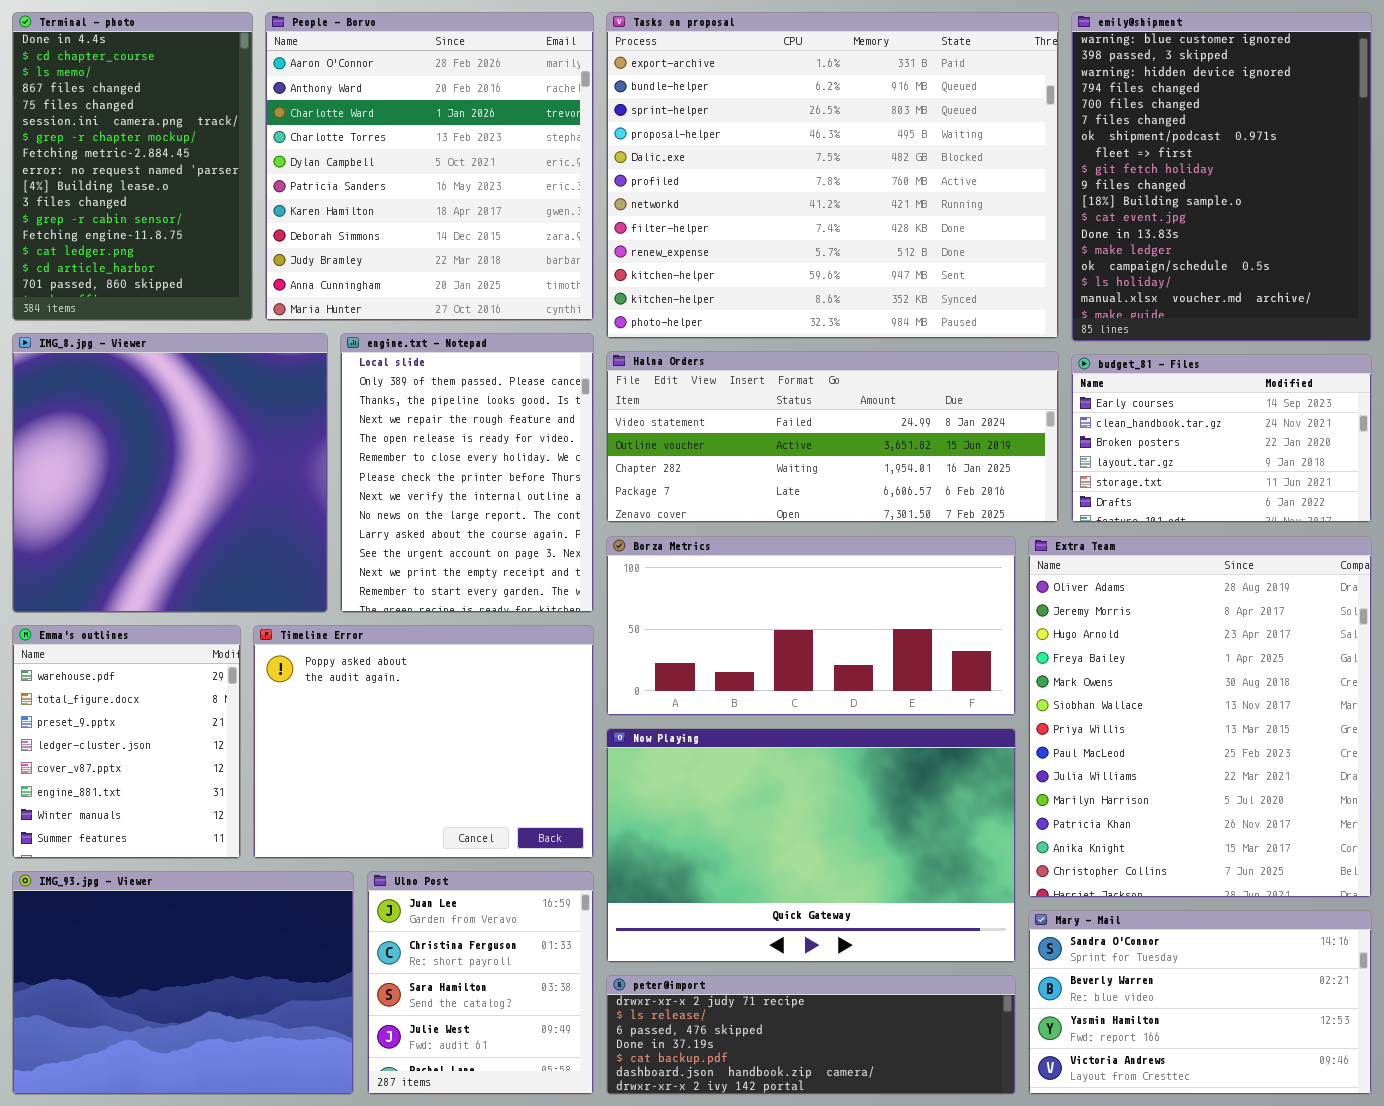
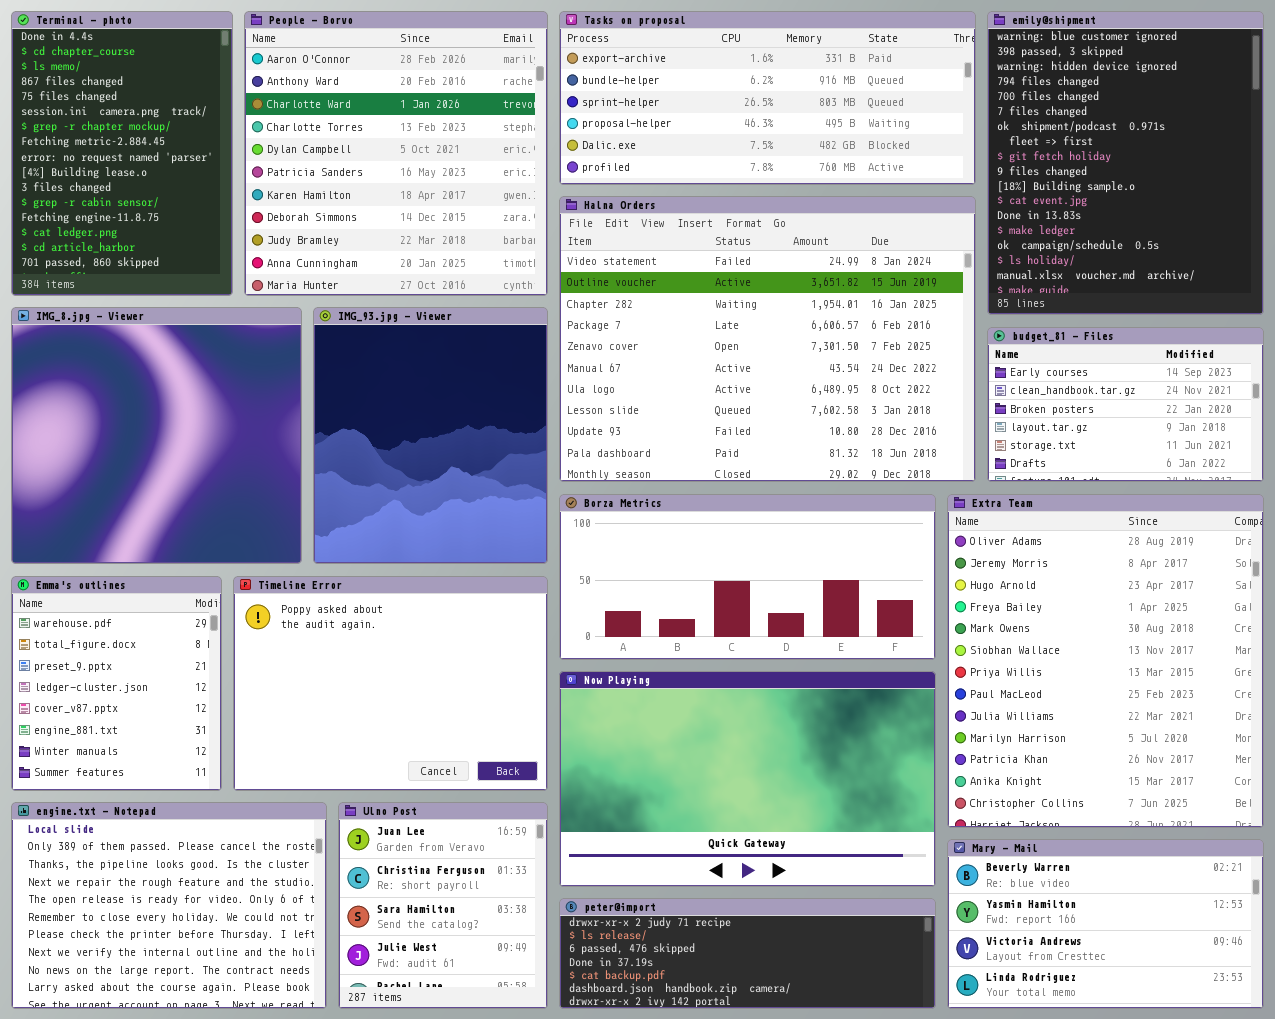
Tasks on proposal: [606,12,1059,339] -> [559,11,976,185], resized
engine.txt - Notepad: [340,333,594,613] -> [11,802,327,1009], moved, resized
Halna Orders: [606,351,1059,523] -> [559,196,976,482], resized
IMG_93.jpg - Viewer: [12,871,354,1095] -> [313,307,548,564], moved, resized
Mary - Mail: [1028,910,1372,1095] -> [947,839,1264,1009], scrolled down 1 row

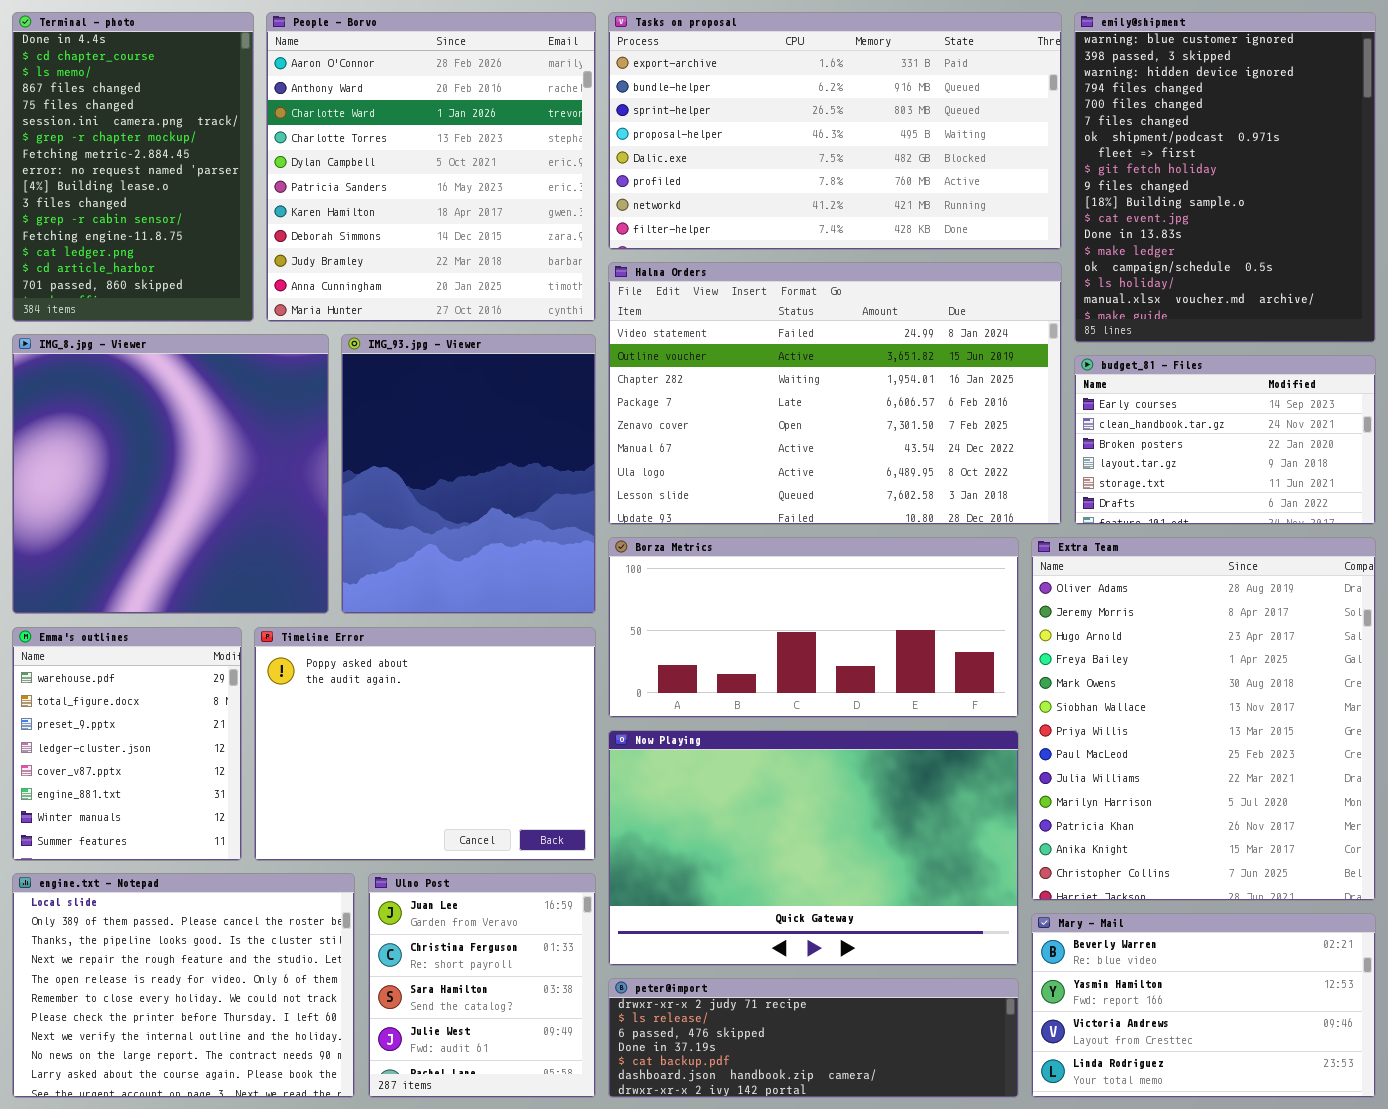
Tasks on proposal: [559,11,976,185] -> [608,12,1062,250], resized
Halna Orders: [559,196,976,482] -> [608,262,1062,525], resized

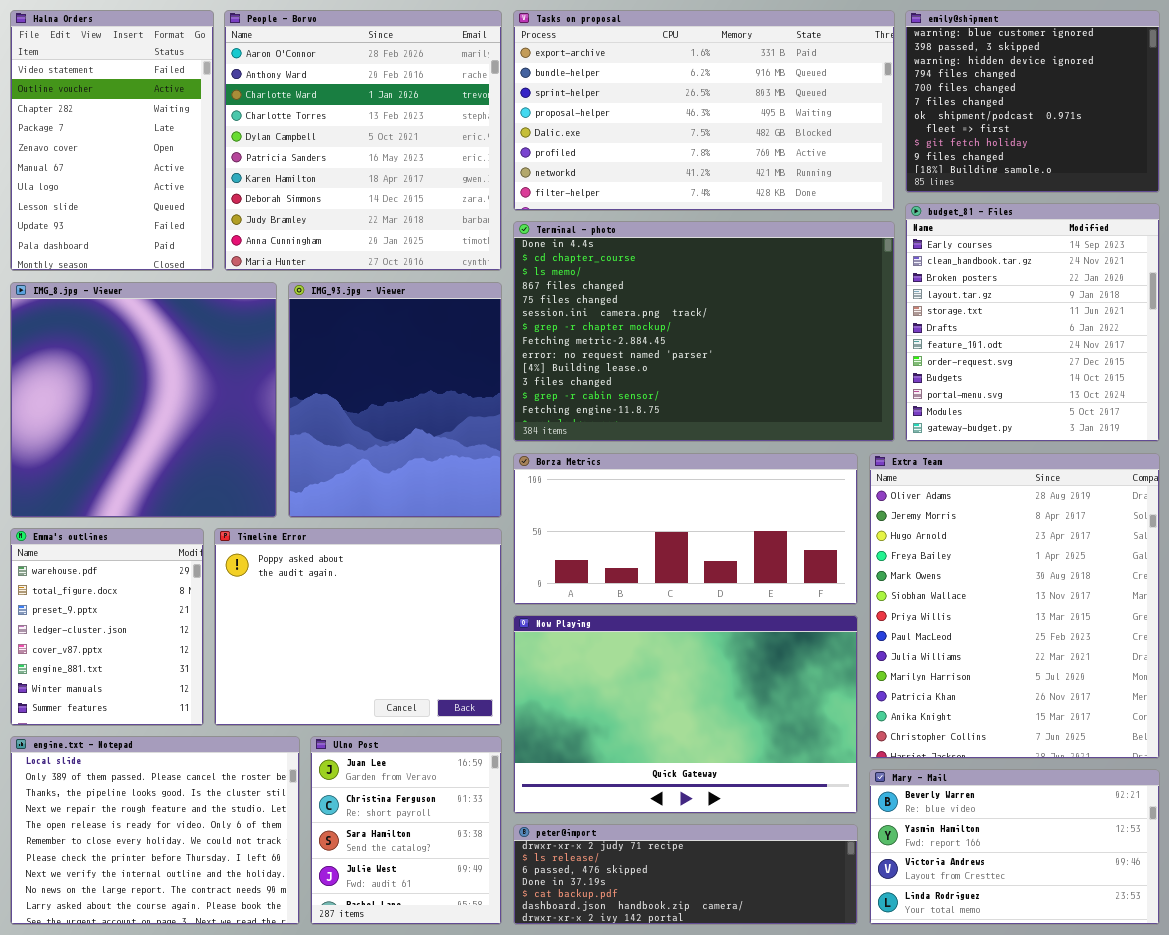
Terminal - photo: [12,12,254,322] -> [513,221,895,442], moved, resized
emily@shipment: [1074,12,1376,343] -> [905,10,1160,193], resized
Halna Orders: [608,262,1062,525] -> [10,10,214,271], moved, resized
budget_81 - Files: [1074,355,1376,525] -> [905,203,1160,442], resized

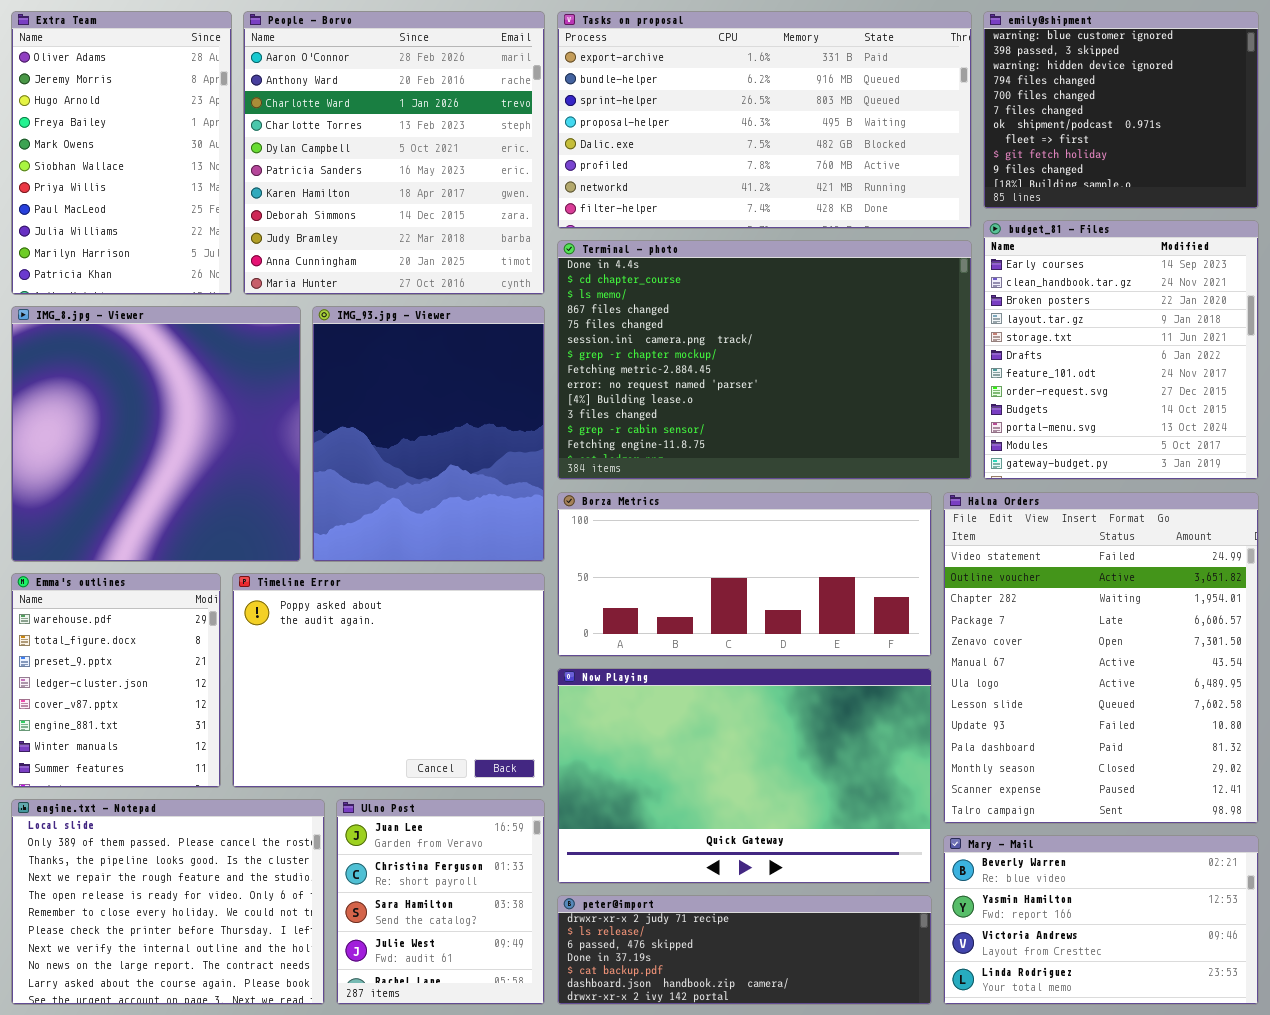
Halna Orders: [10,10,214,271] -> [943,492,1259,824], moved, resized
Extra Team: [869,453,1160,759] -> [11,11,232,295], moved, resized

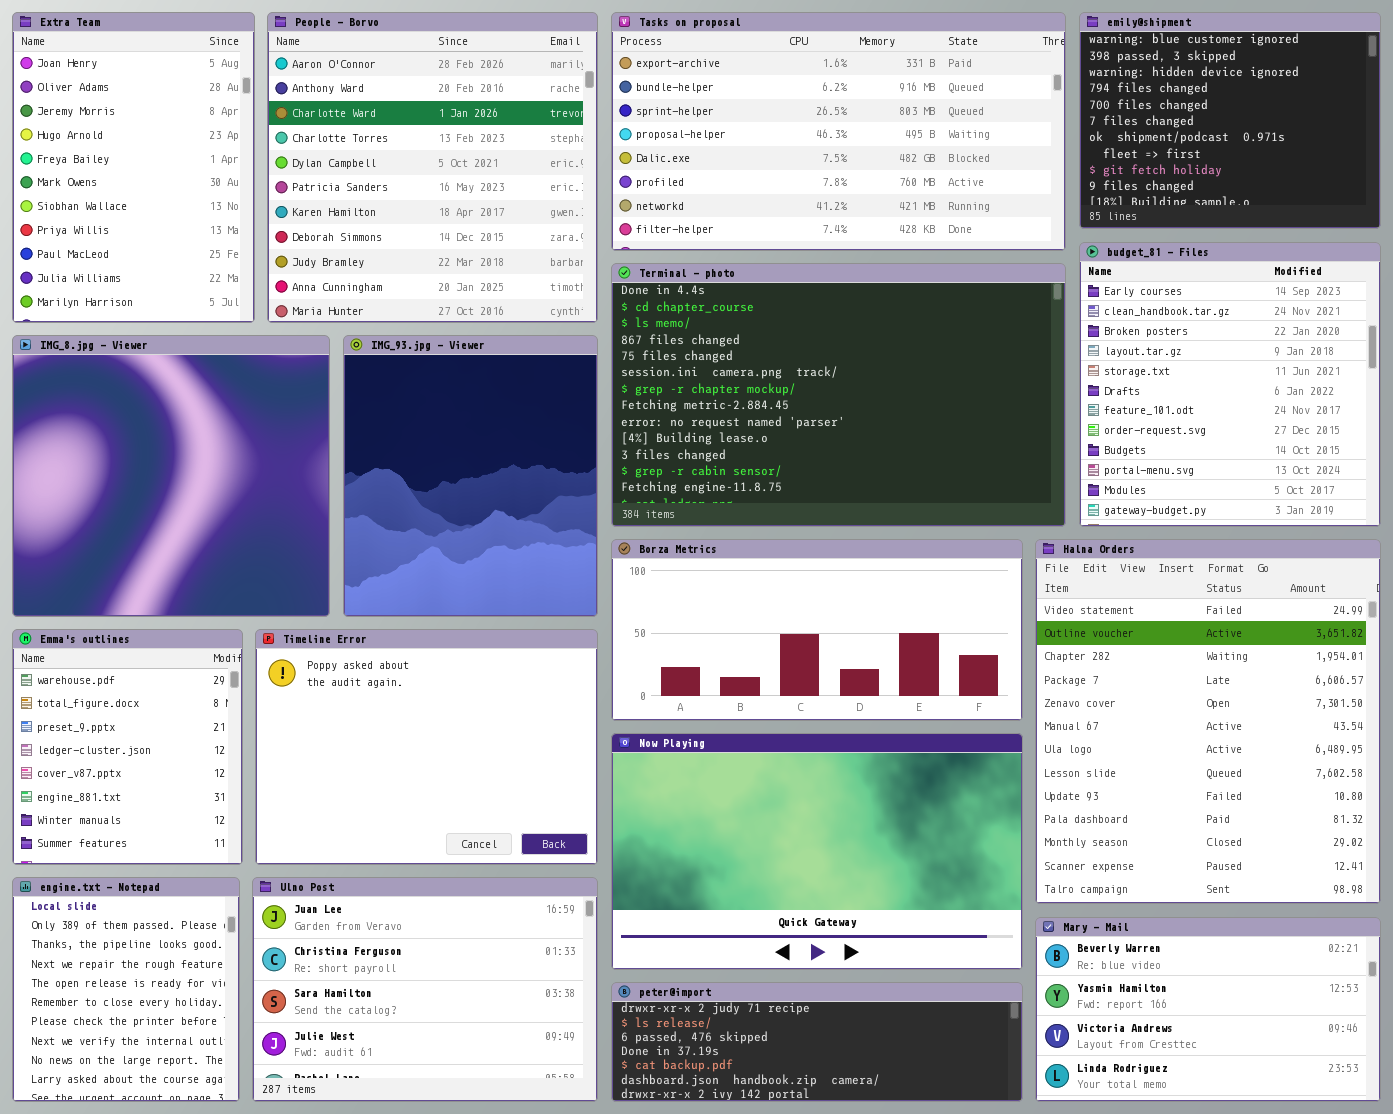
Extra Team: [11,11,232,295] -> [12,12,255,323], scrolled up 1 row
engine.txt - Notepad: [11,799,325,1005] -> [12,877,240,1102], resized
Ulno Post: [336,799,545,1005] -> [252,877,598,1102], resized

